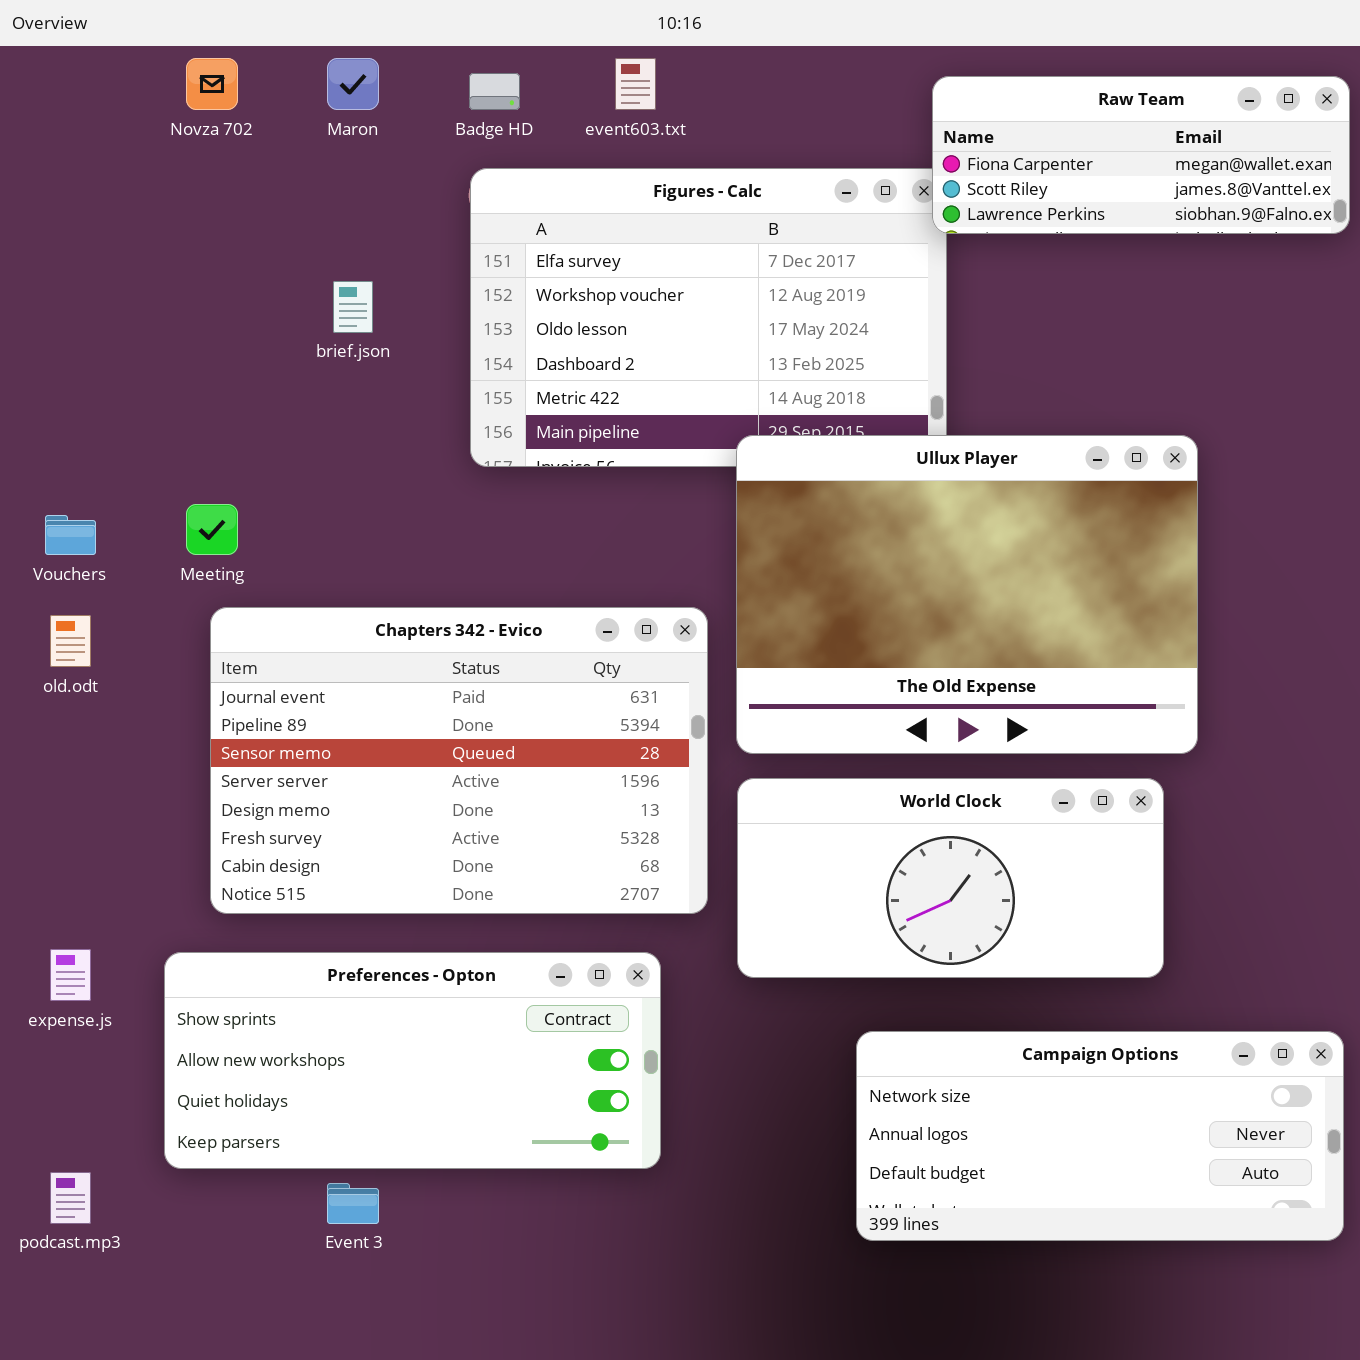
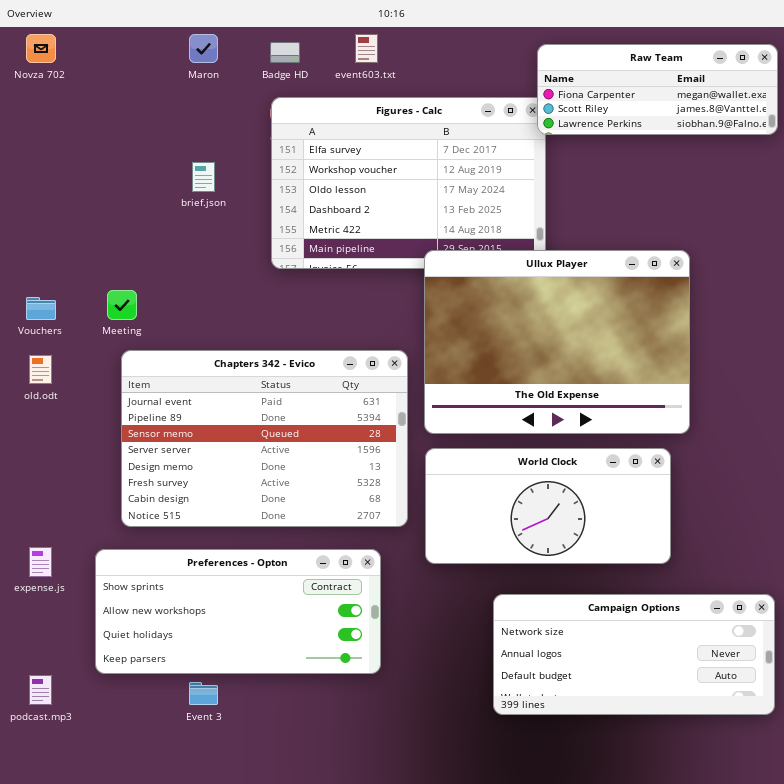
Novza 702: [186,58,238,110] -> [26,34,56,63], moved

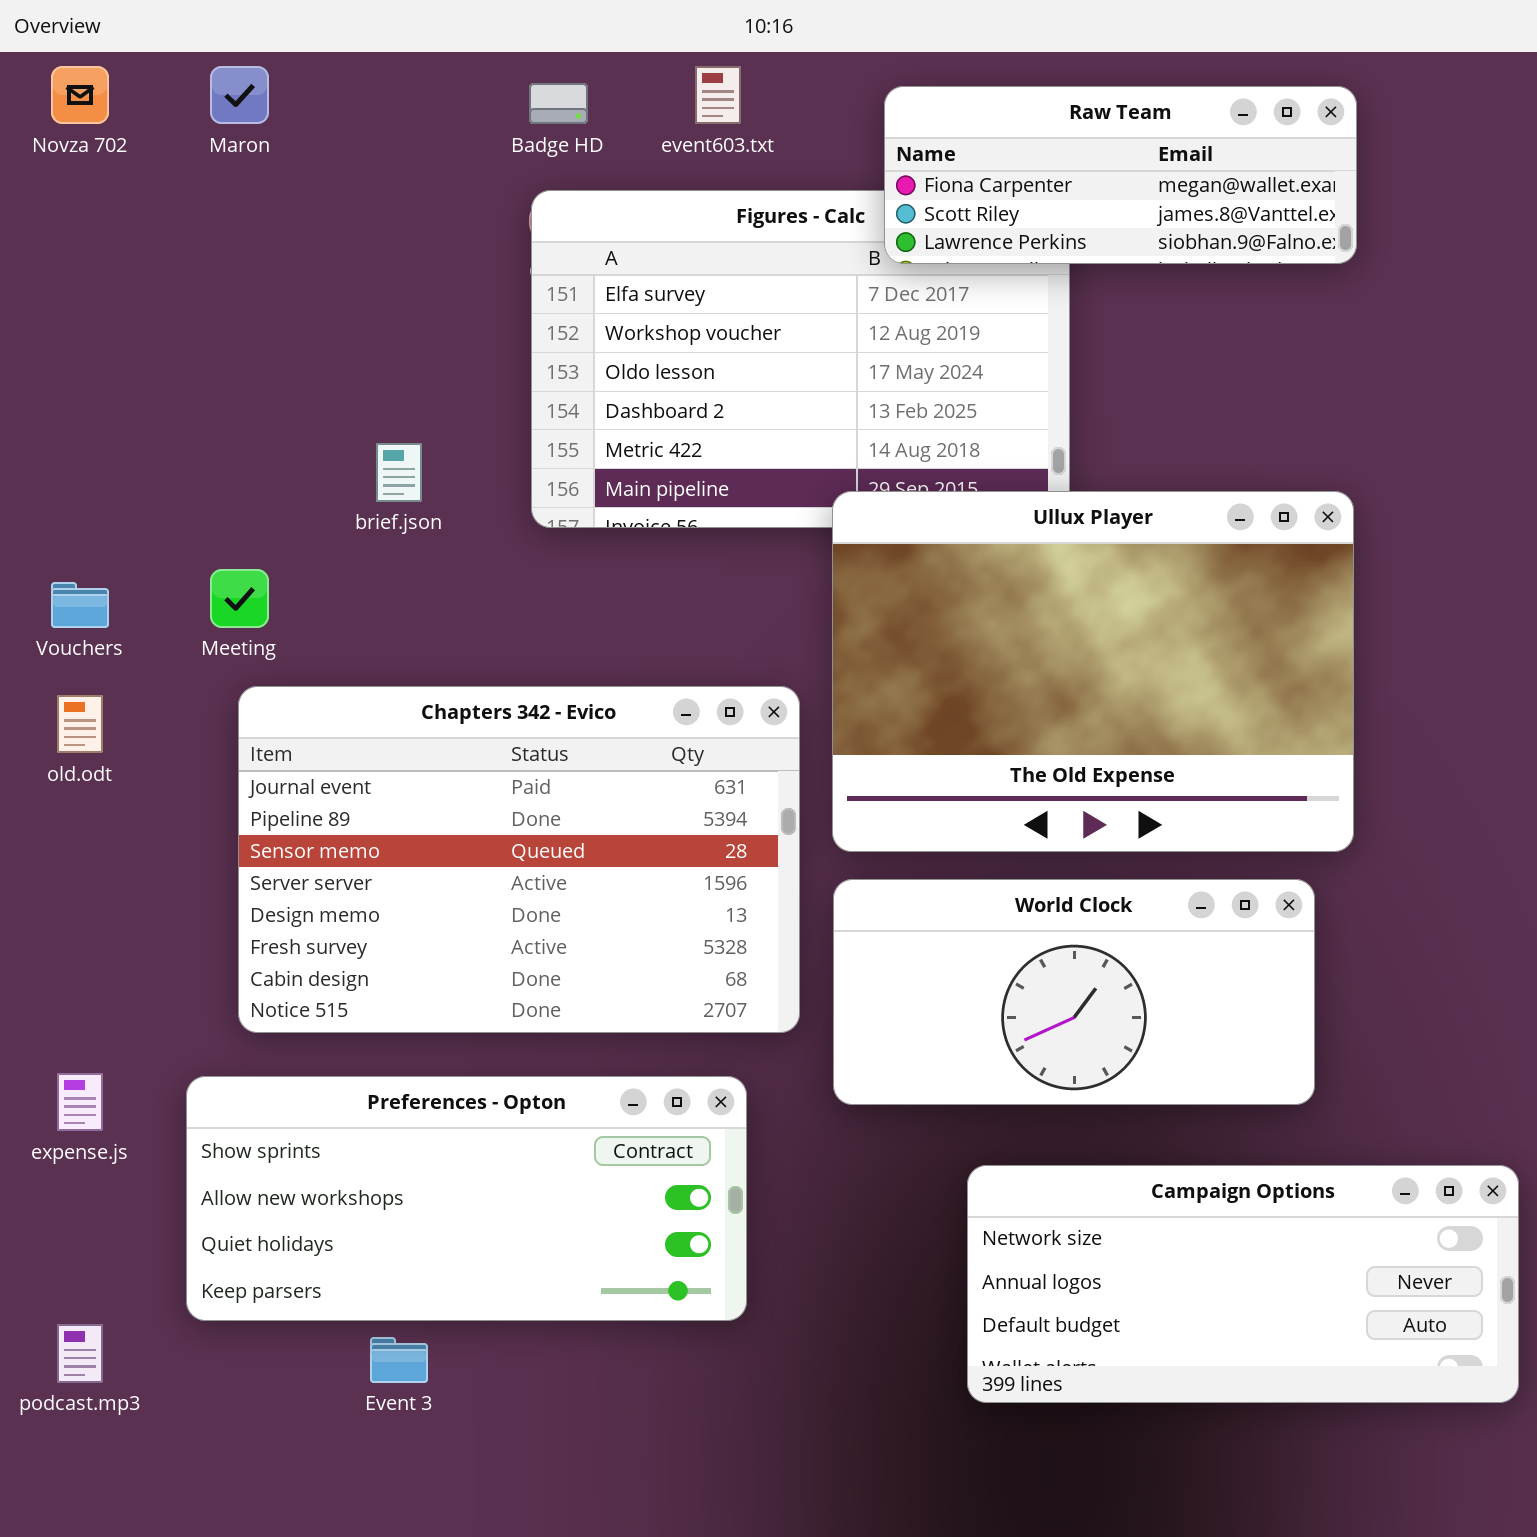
Maron: [189,34,218,63] -> [210,66,269,124], moved
Raw Team: [537,44,778,135] -> [884,86,1357,264], moved
brief.json: [192,162,215,192] -> [376,443,422,502], moved

